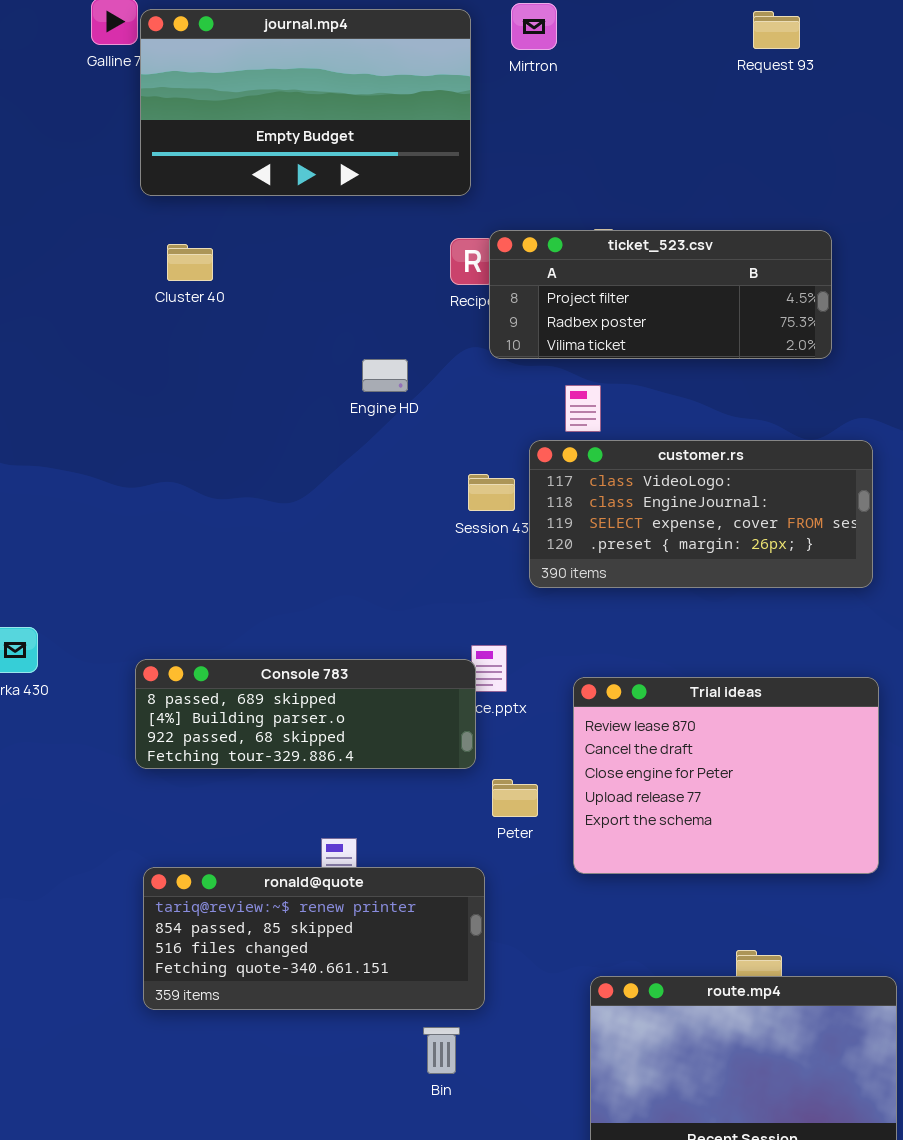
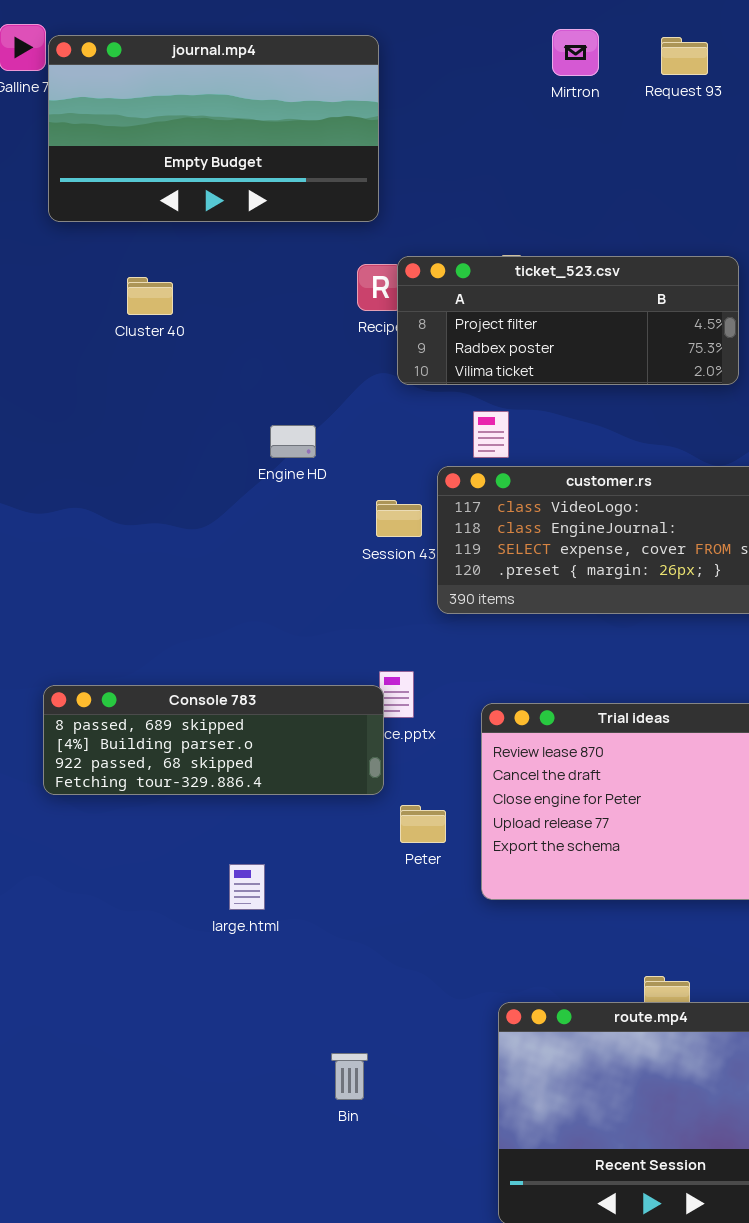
Mirtron: [511,3,557,50] -> [552,29,599,76], moved
Cluster 40: [167,244,213,281] -> [127,277,173,315], moved
Engine HD: [362,359,408,392] -> [270,425,316,458], moved
ronald@quote: [143,867,485,1010] -> none, closed

